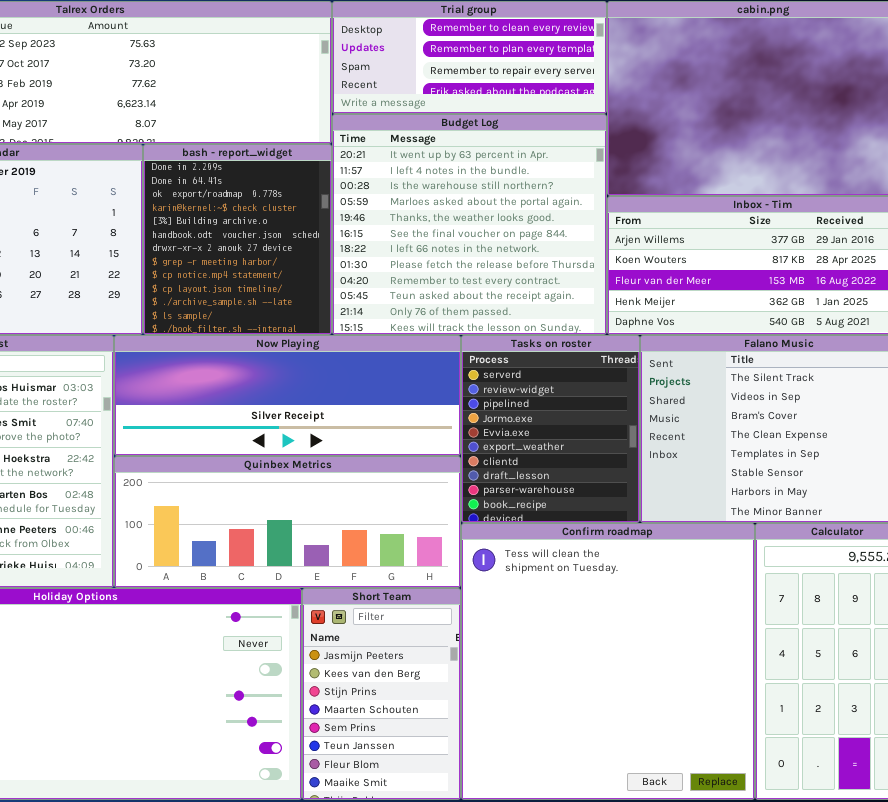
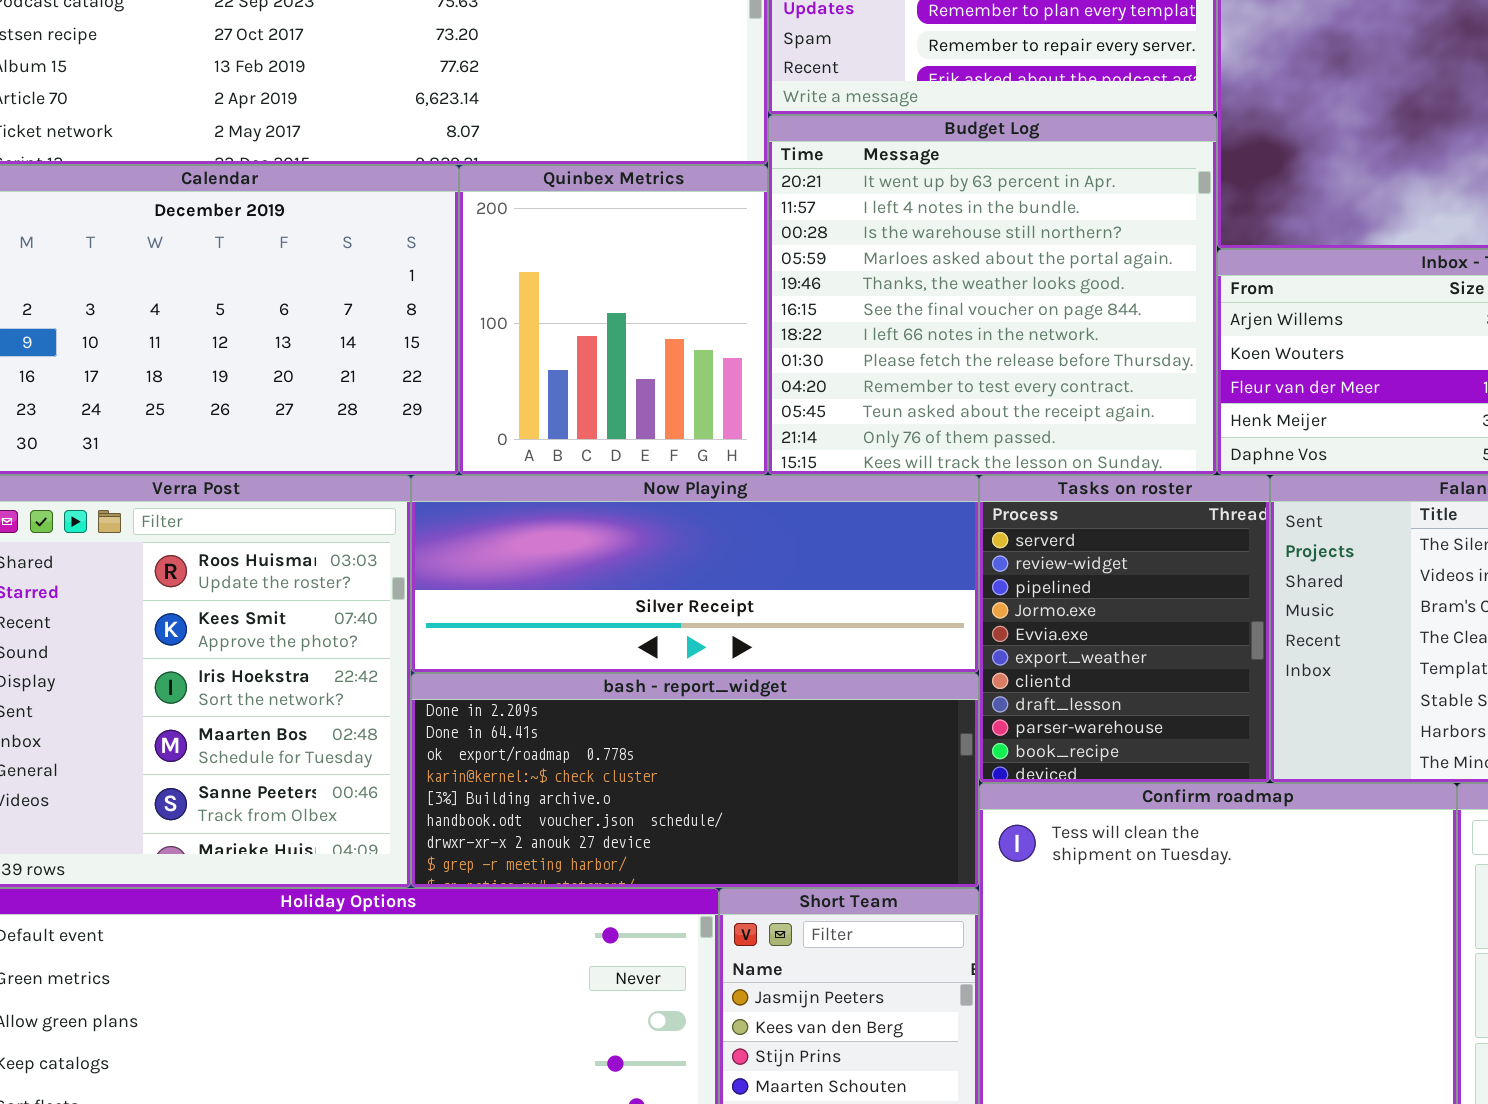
bash - report_widget: [143,144,332,335] -> [411,673,979,888], moved, resized
Quinbex Metrics: [114,456,461,588] -> [459,165,768,475], moved, resized

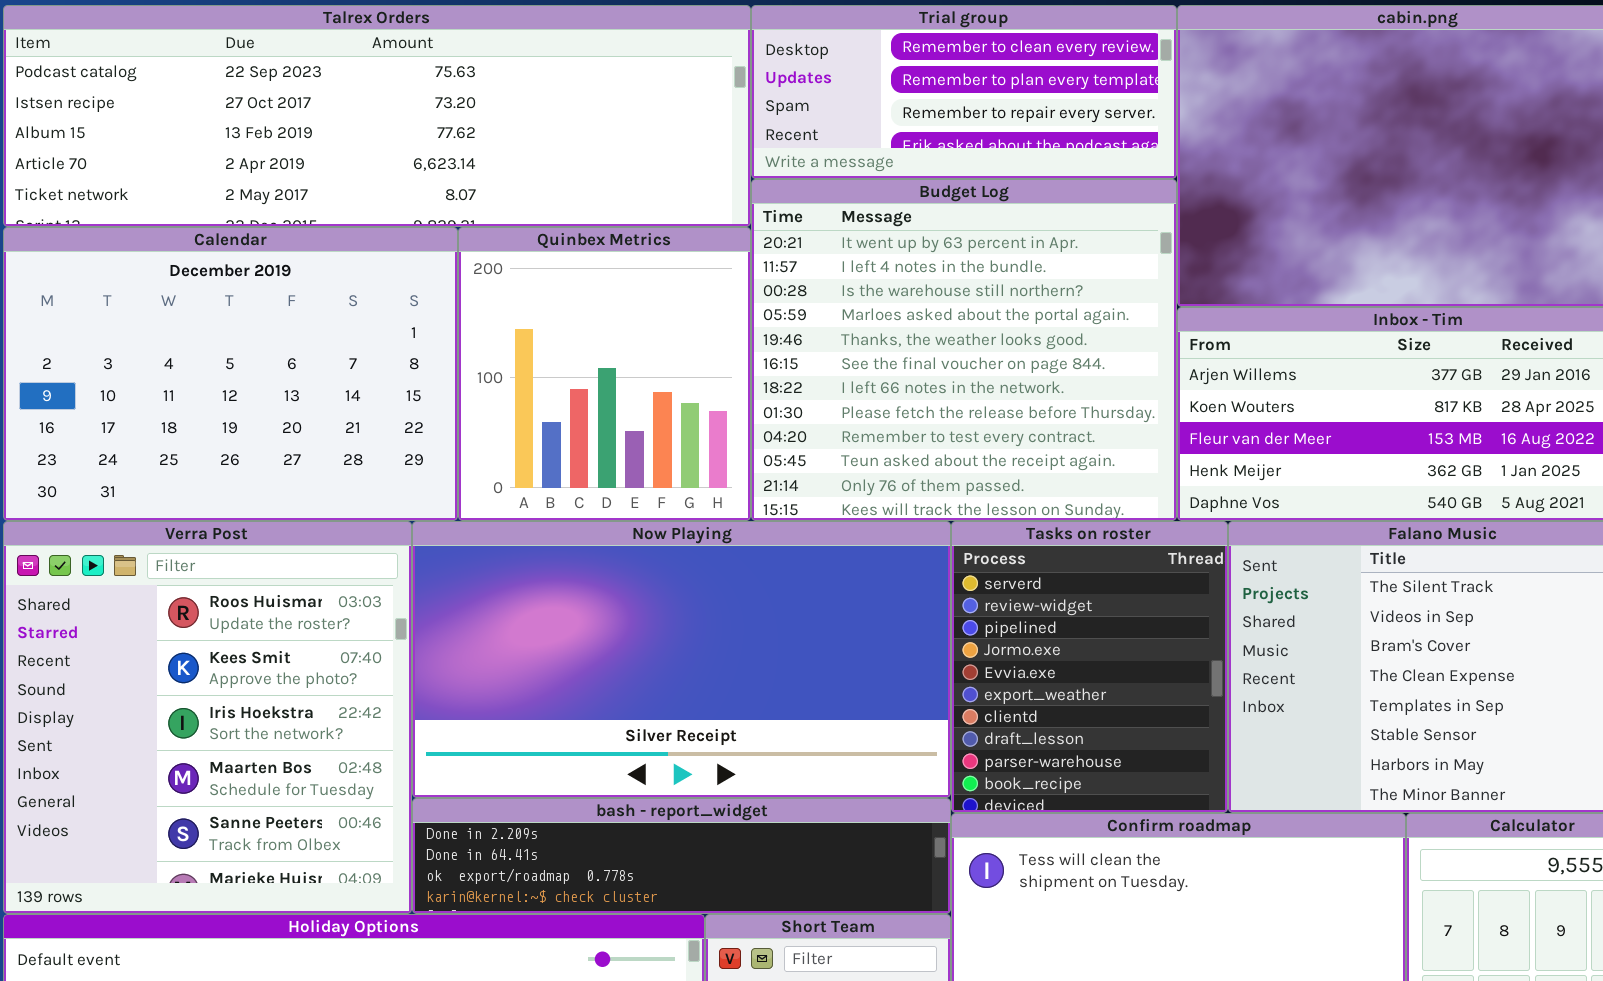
Now Playing: [411,475,979,673] -> [412,521,951,798], resized
bash - report_widget: [411,673,979,888] -> [412,798,951,914], resized

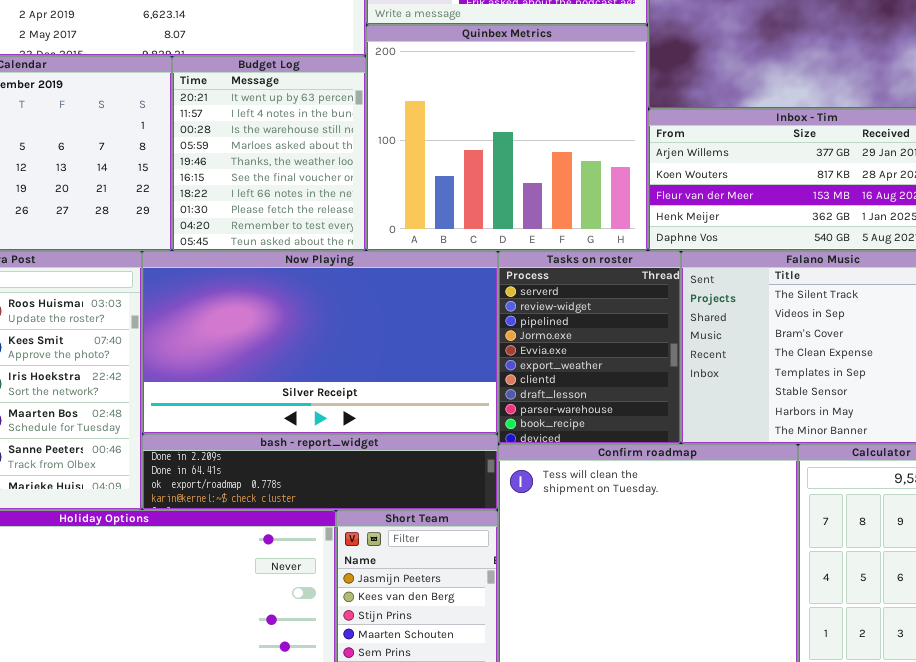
Budget Log: [751,179,1177,521] -> [172,56,366,251], moved, resized
Quinbex Metrics: [458,227,751,521] -> [366,25,648,251], moved, resized

